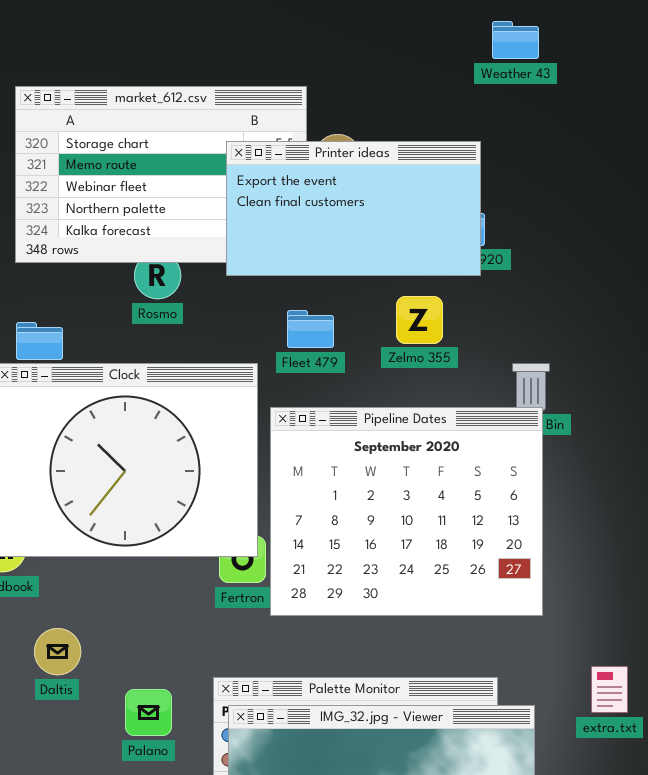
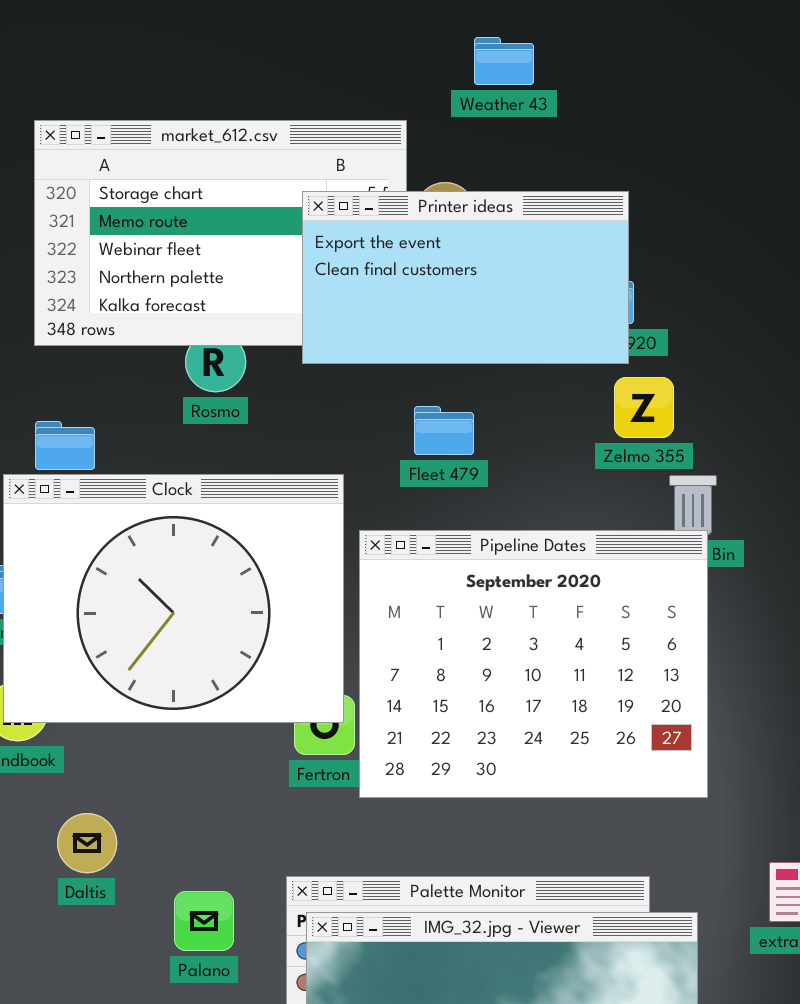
Weather 43: [492,21,539,59] -> [474,37,534,85], moved
Zelmo 355: [396,296,443,344] -> [614,377,674,438], moved
Fleet 479: [287,310,334,348] -> [414,406,474,455], moved

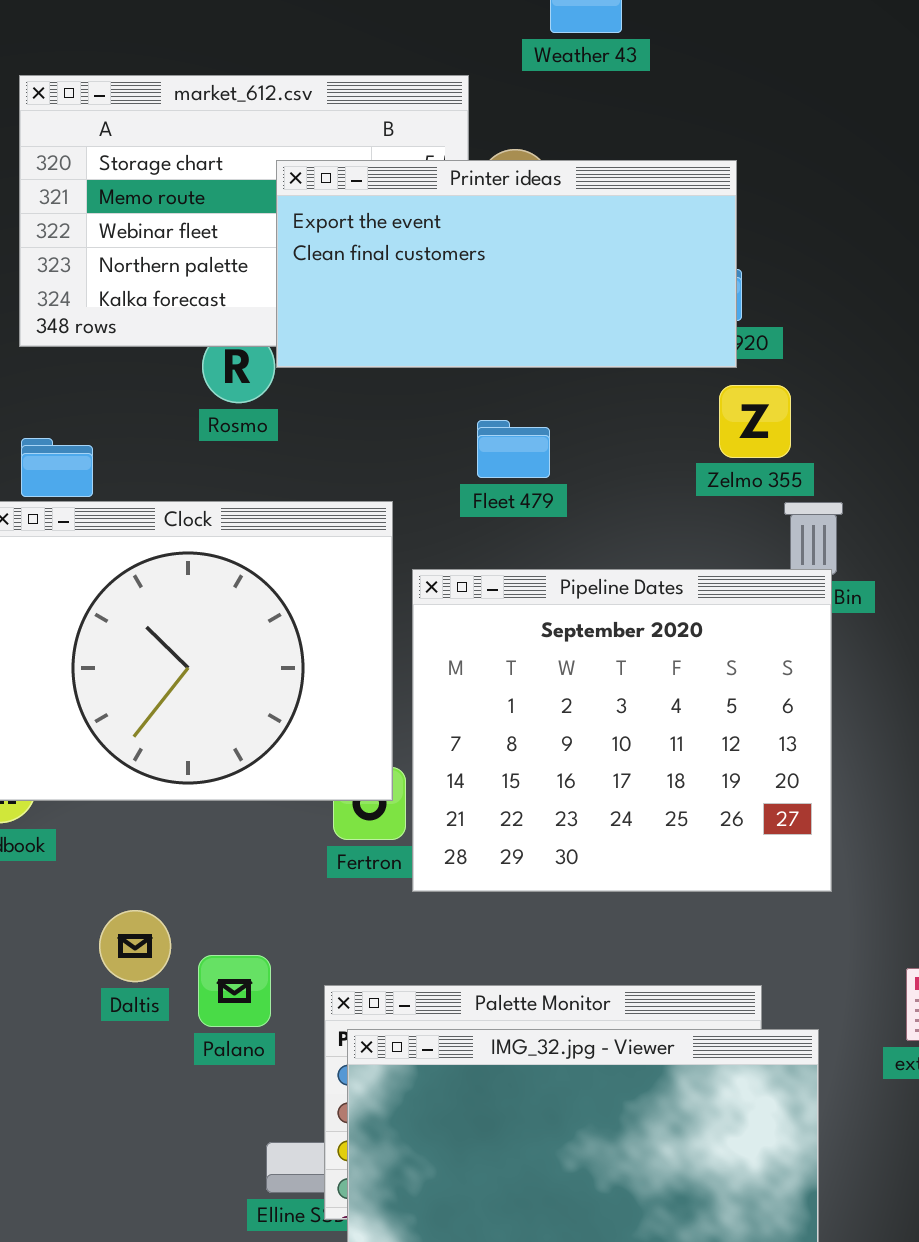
Printer ideas: [302,191,629,364] -> [276,160,737,368], resized
Daltis: [57,813,117,873] -> [99,910,171,982], moved
Palano: [174,891,234,951] -> [198,955,271,1027], moved

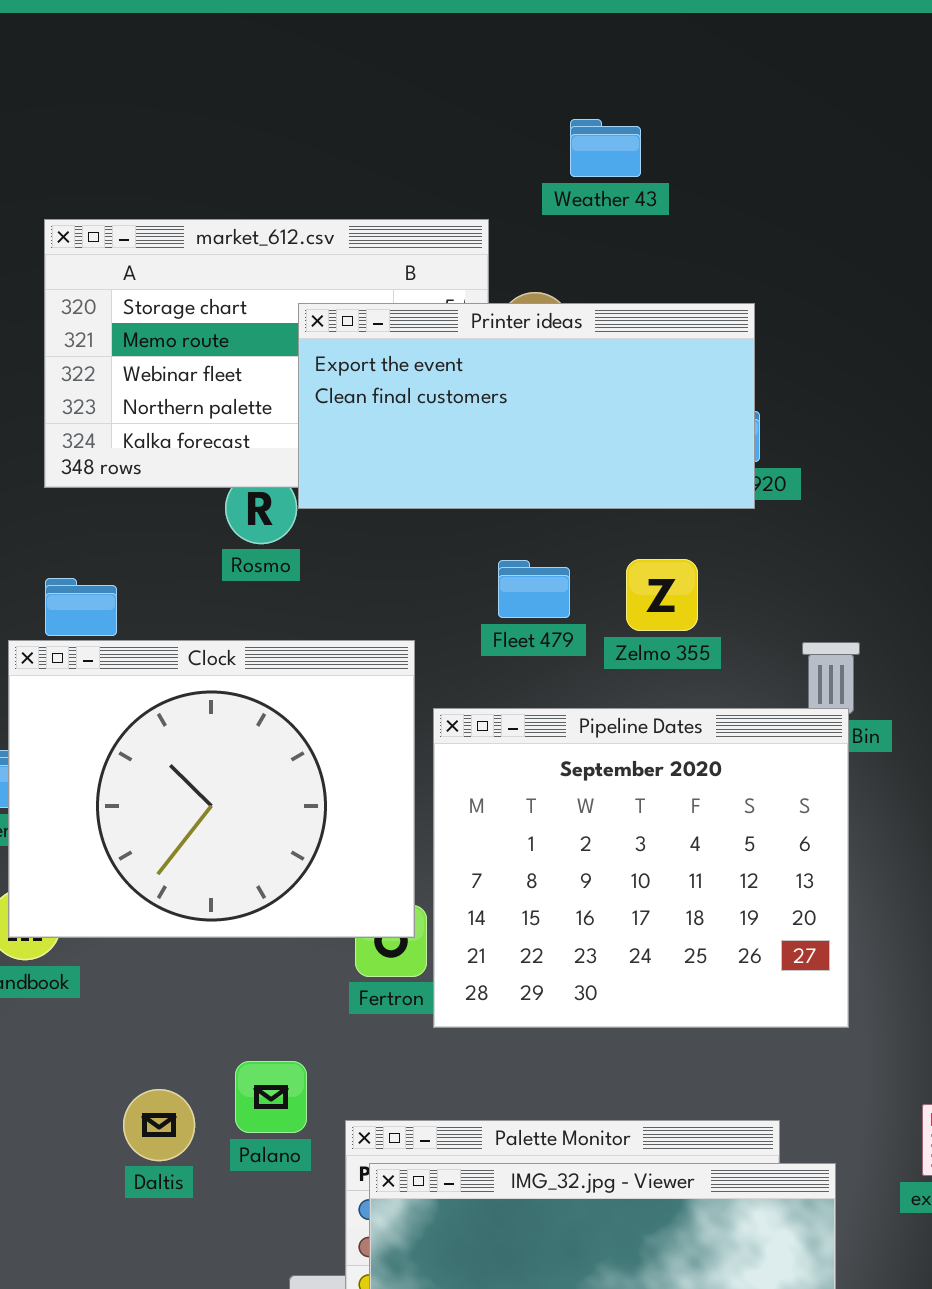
Zelmo 355: [719,385,791,458] -> [626,559,698,631], moved
Daltis: [99,910,171,982] -> [123,1089,195,1161], moved
Palano: [198,955,271,1027] -> [235,1061,307,1133], moved

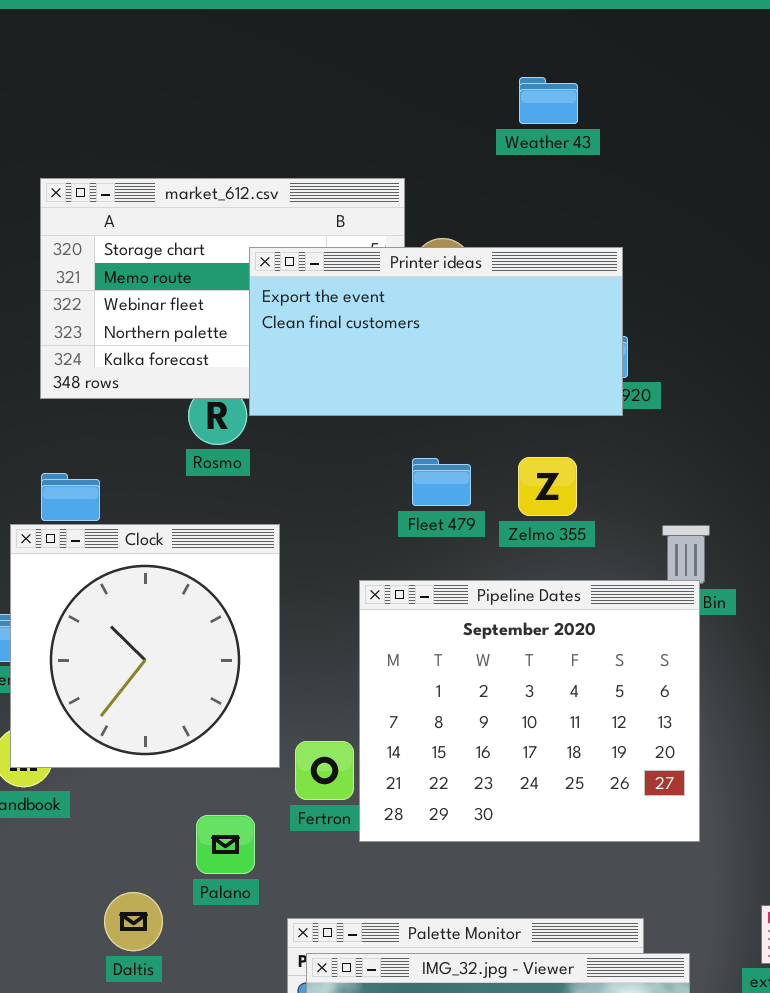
Weather 43: [570,119,641,177] -> [519,77,578,124], moved
Clock: [8,640,415,938] -> [10,524,280,768], resized
Palano: [235,1061,307,1133] -> [196,815,255,874], moved

